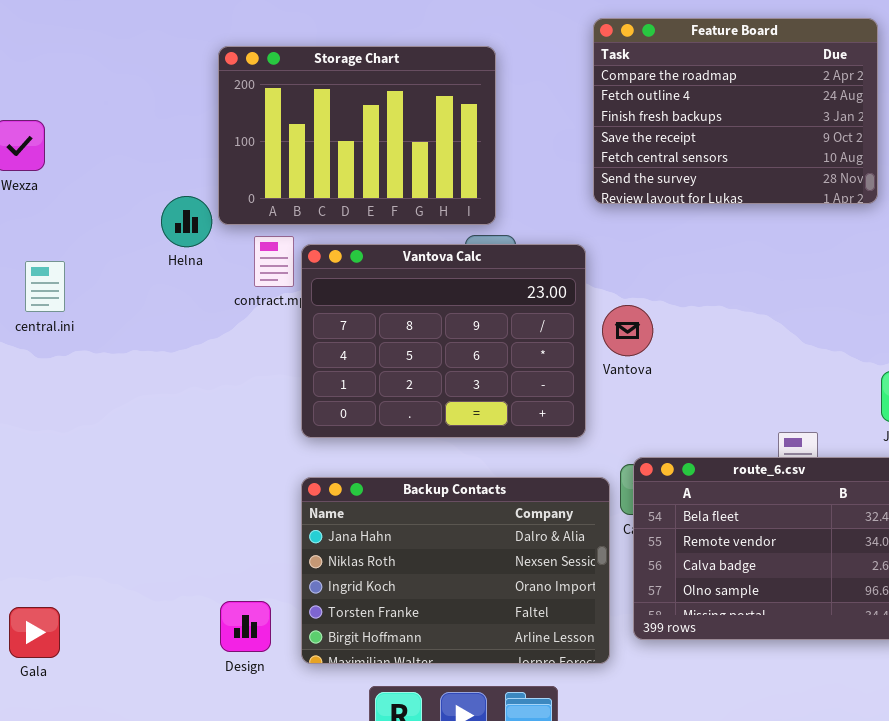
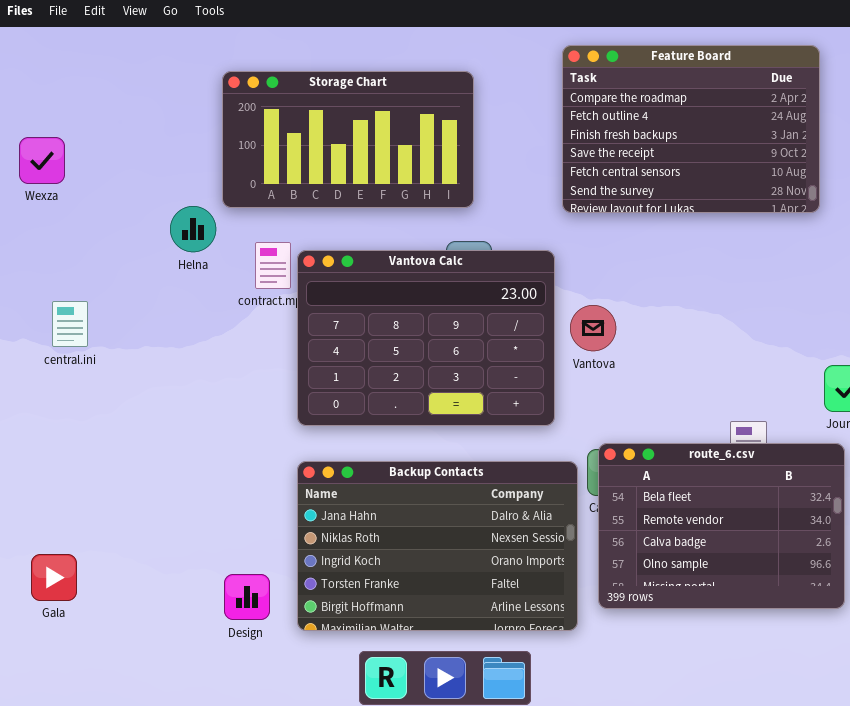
Storage Chart: [218,46,496,225] -> [222,71,474,208], resized
central.ini: [25,261,65,312] -> [52,301,88,347], moved
Gala: [9,607,60,658] -> [31,554,77,601], moved

